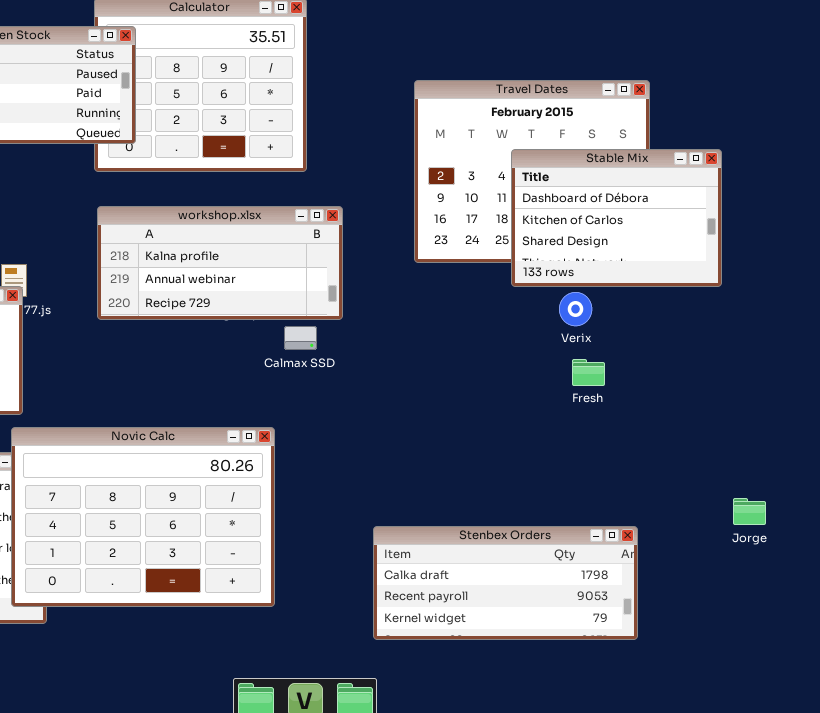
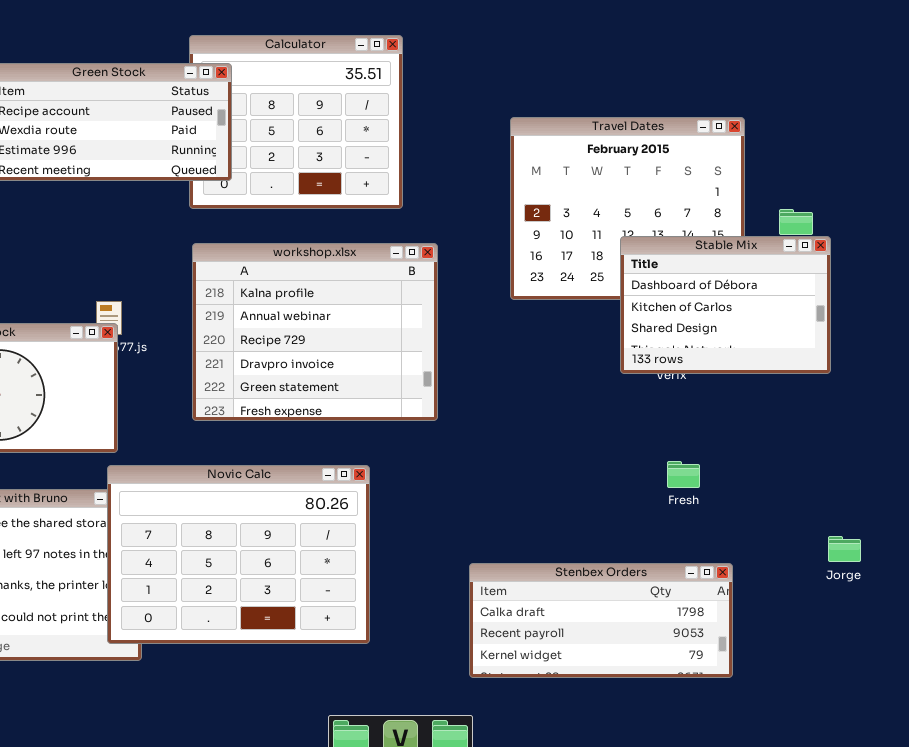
Stable Mix: [511,149,722,287] -> [620,236,831,374], moved
workshop.xlsx: [97,206,343,320] -> [192,243,438,421], resized
Fresh: [572,359,605,386] -> [667,461,700,488], moved

